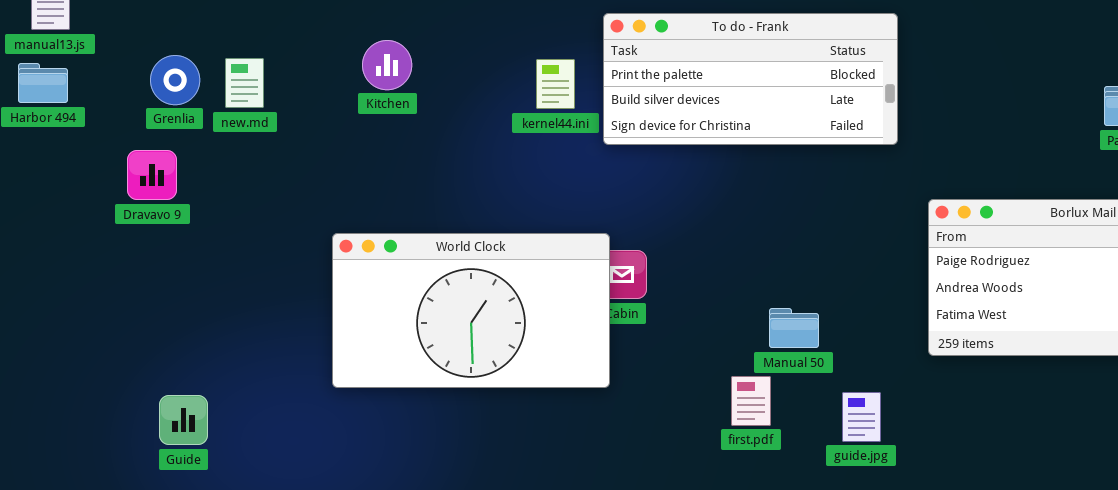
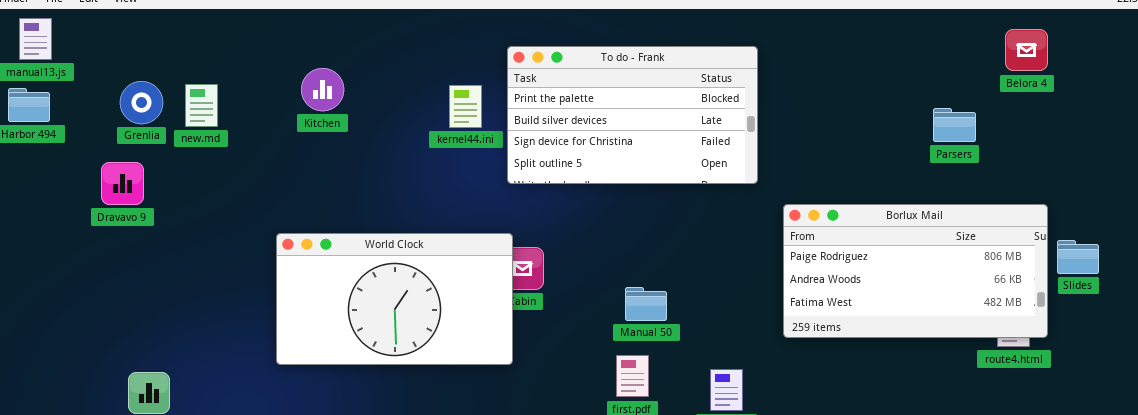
To do - Frank: [603,13,898,145] -> [507,46,758,184], resized
Manual 50: [769,308,819,348] -> [625,287,667,321], moved

